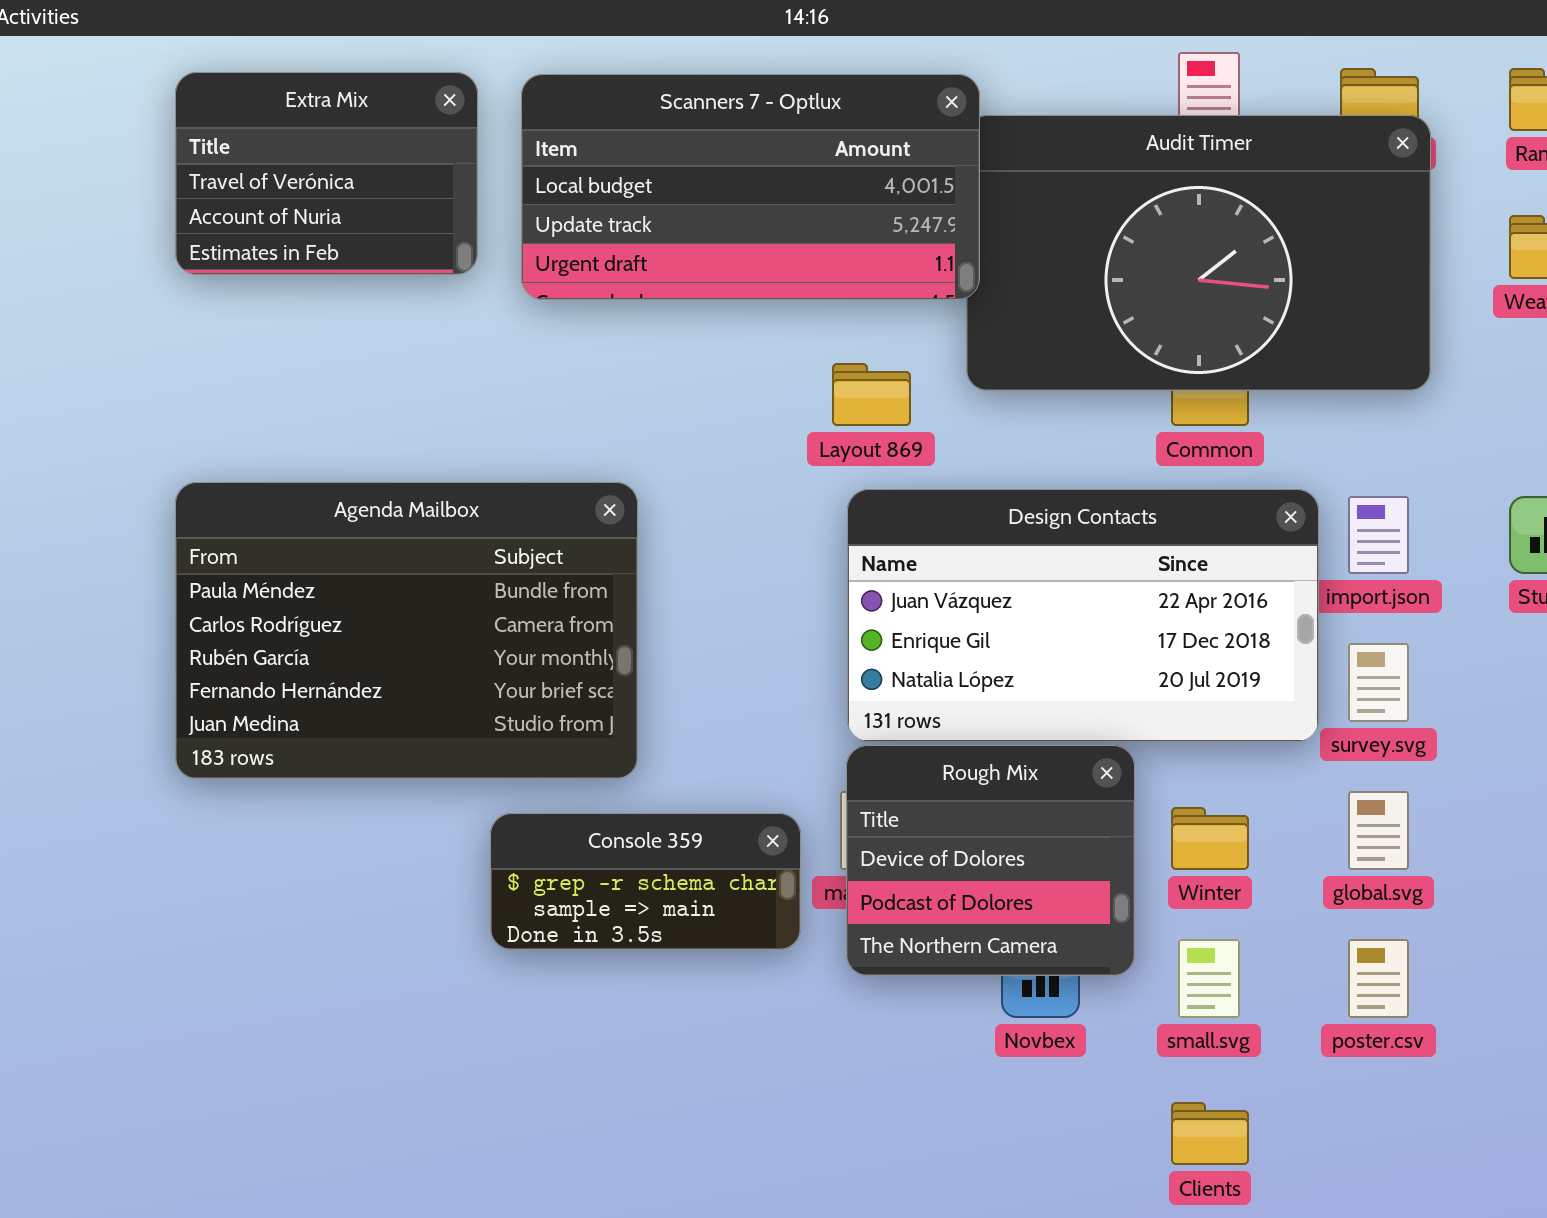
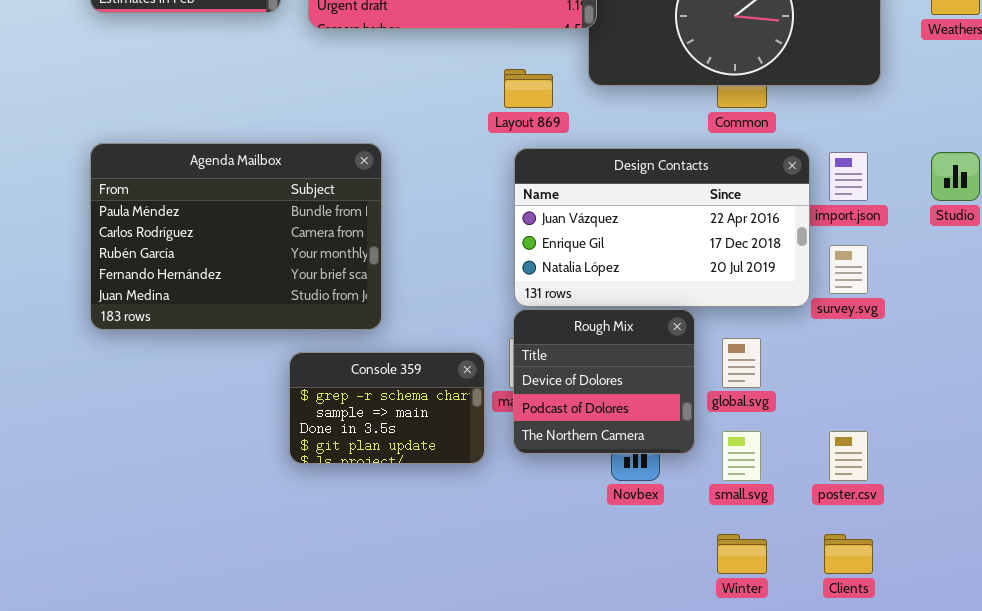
global.svg: [1348,791,1409,870] -> [722,338,761,388], moved
Winter: [1171,807,1249,870] -> [717,534,767,574], moved
Console 359: [490,813,801,950] -> [289,352,485,464], resized
Clients: [1171,1102,1249,1165] -> [824,534,873,574], moved

